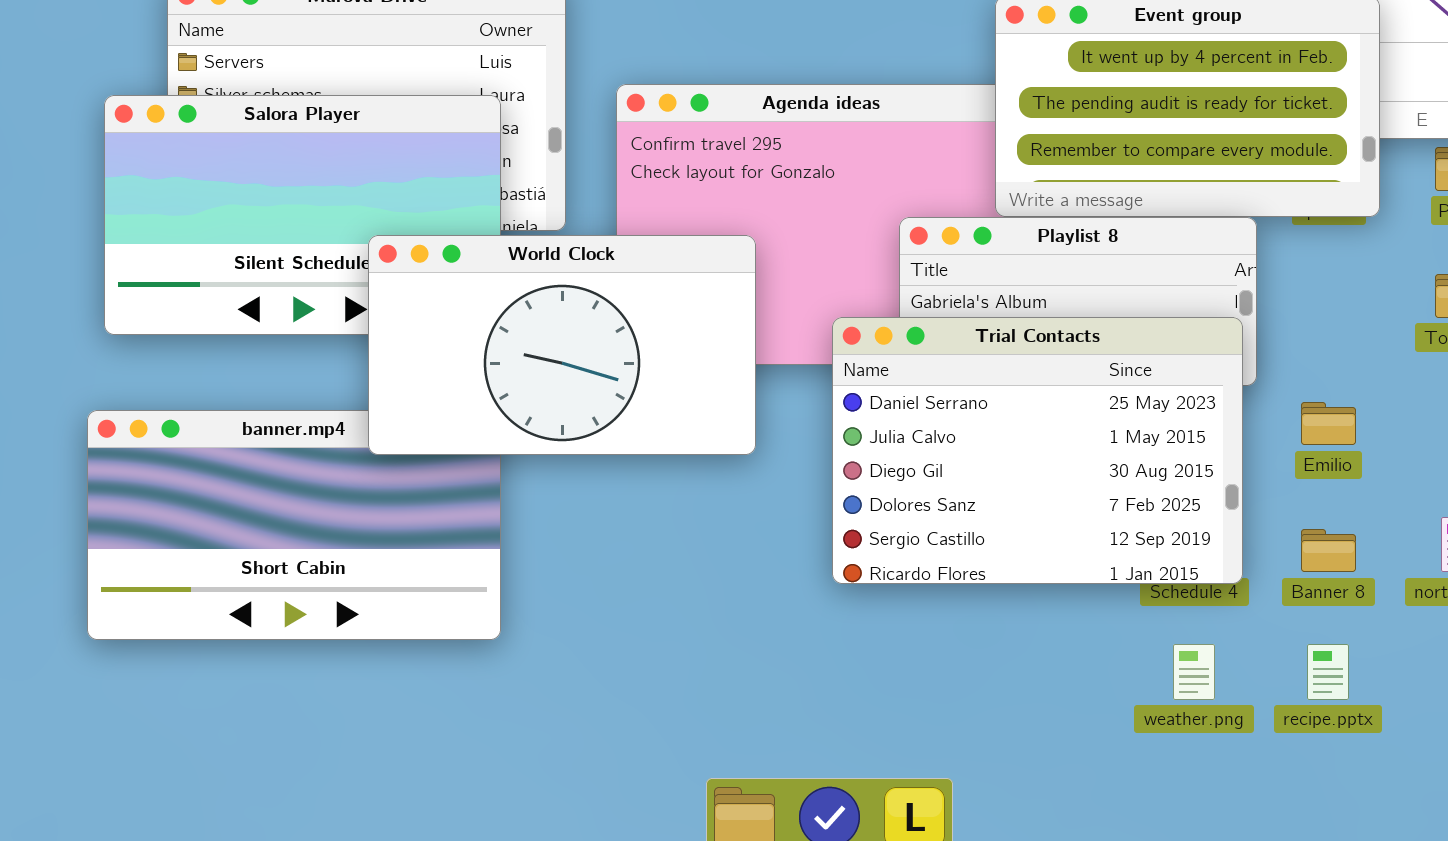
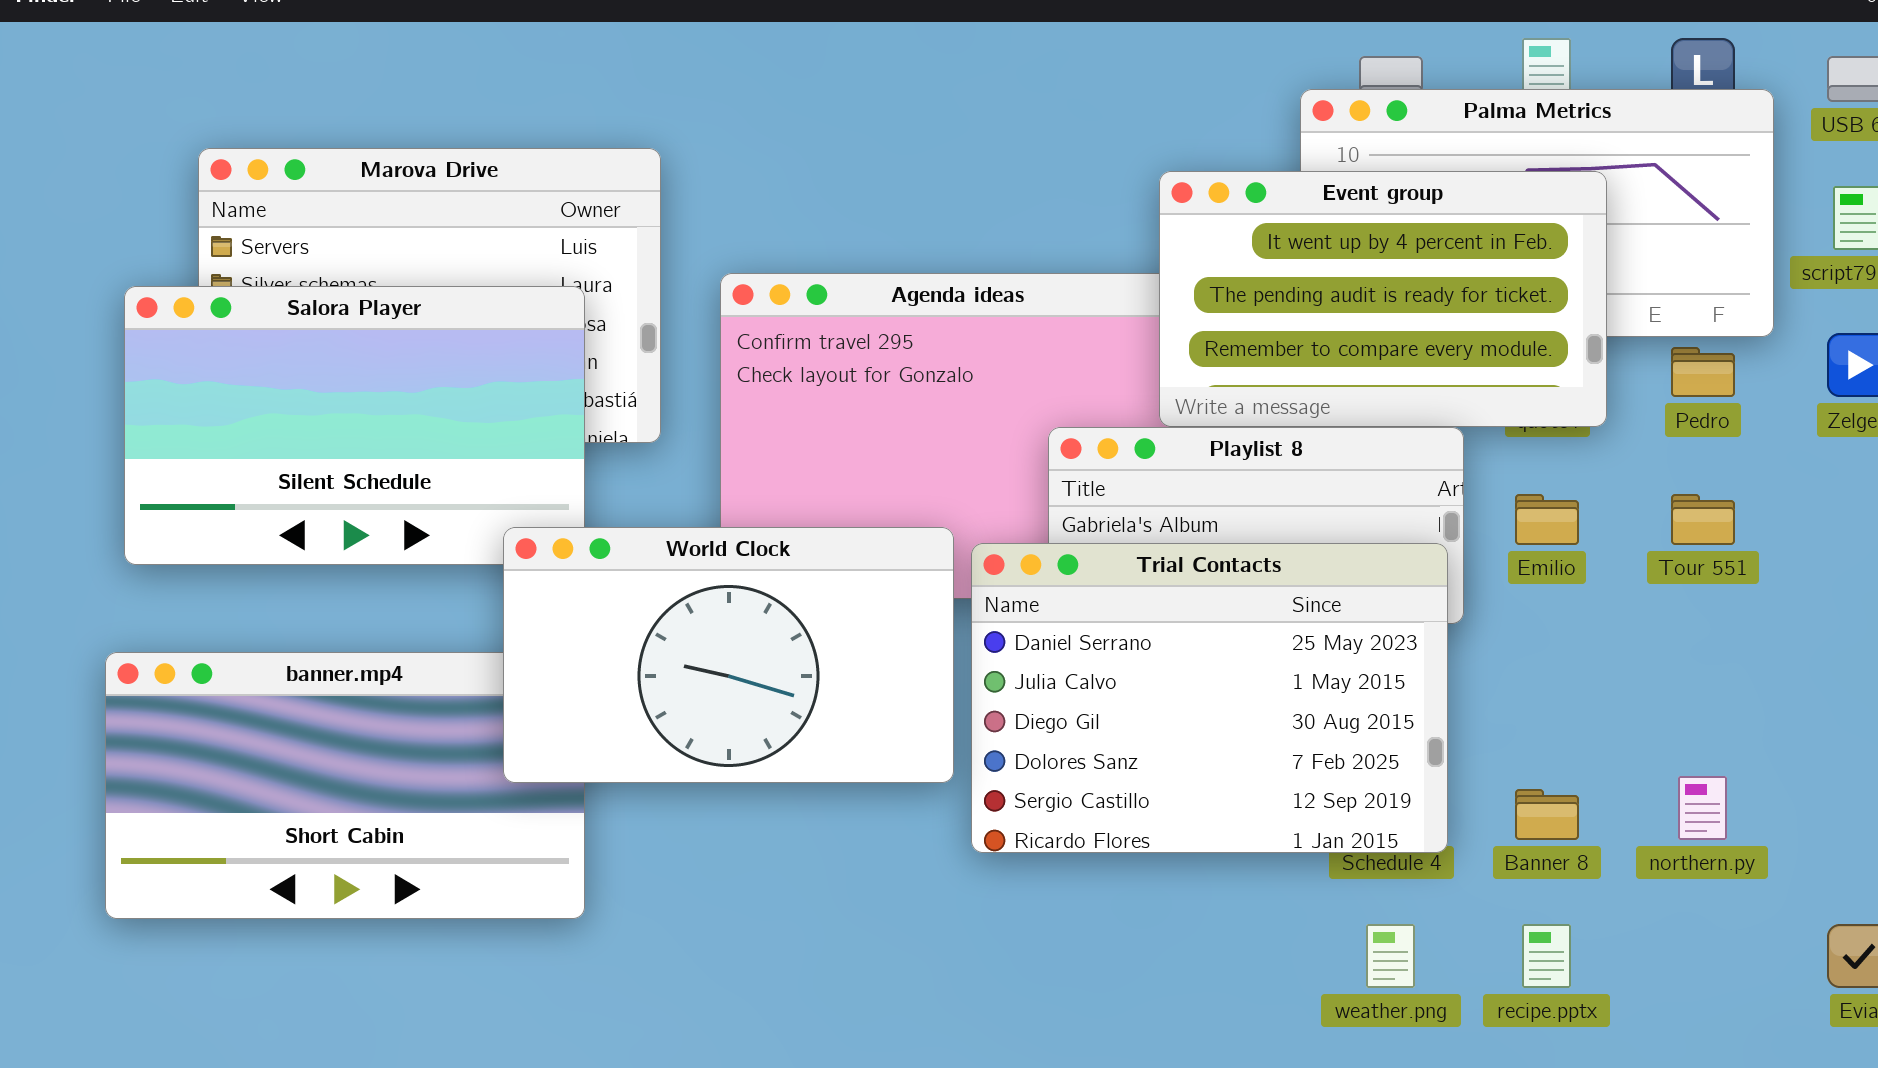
World Clock: [368,235,756,455] -> [503,527,954,783], moved
Emilio: [1301,402,1356,445] -> [1515,494,1579,545], moved

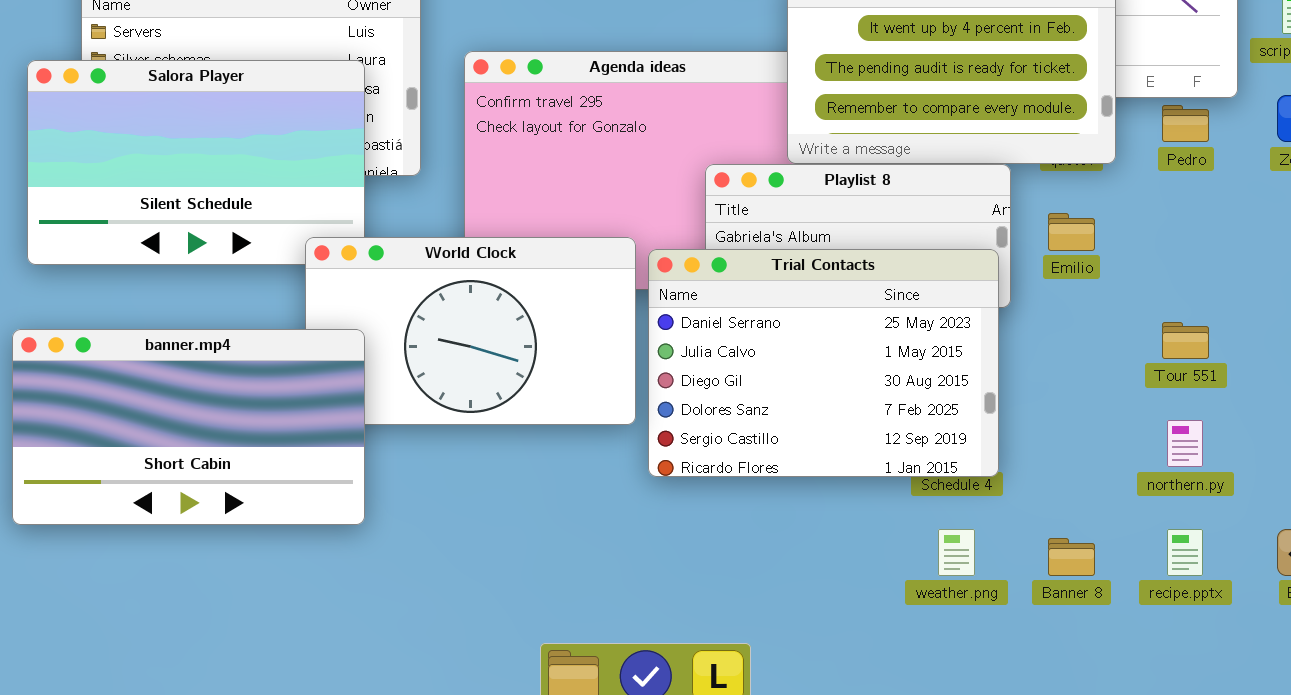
Tour 551: [1671,494,1735,545] -> [1162,322,1209,359], moved
banner.mp4: [105,652,585,919] -> [12,329,365,525], raised
Banner 8: [1515,789,1579,840] -> [1048,538,1095,576], moved
recipe.pptx: [1522,924,1571,988] -> [1167,529,1203,576], moved

